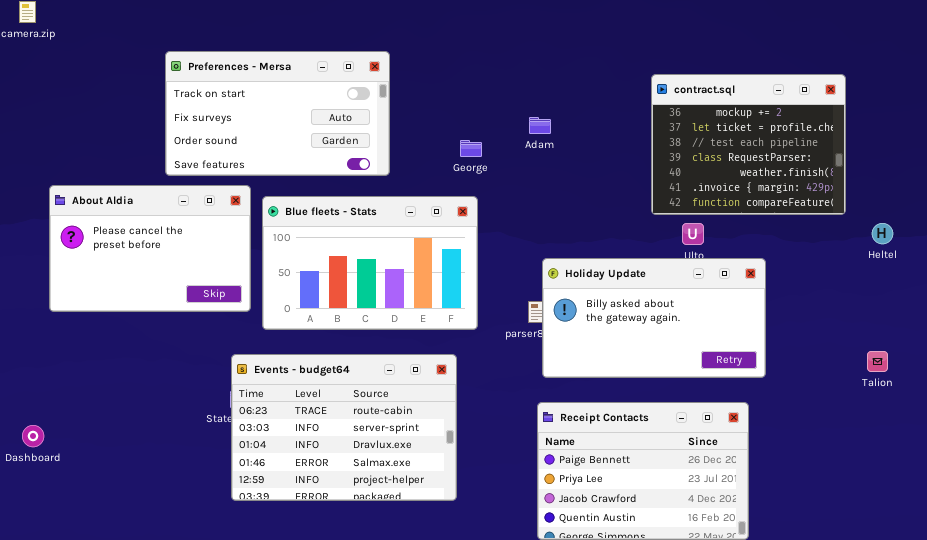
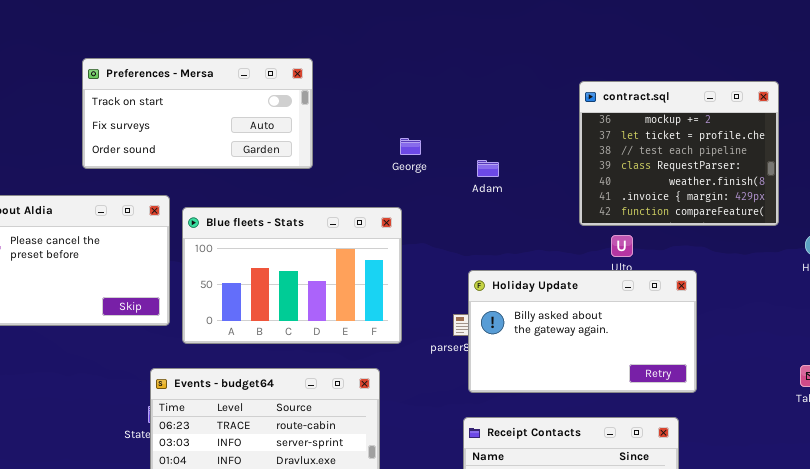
Preferences - Mersa: [165,51,390,176] -> [82,58,313,169], resized
Adam: [529,117,551,134] -> [477,160,499,177], moved
George: [460,140,482,157] -> [400,138,421,155], moved

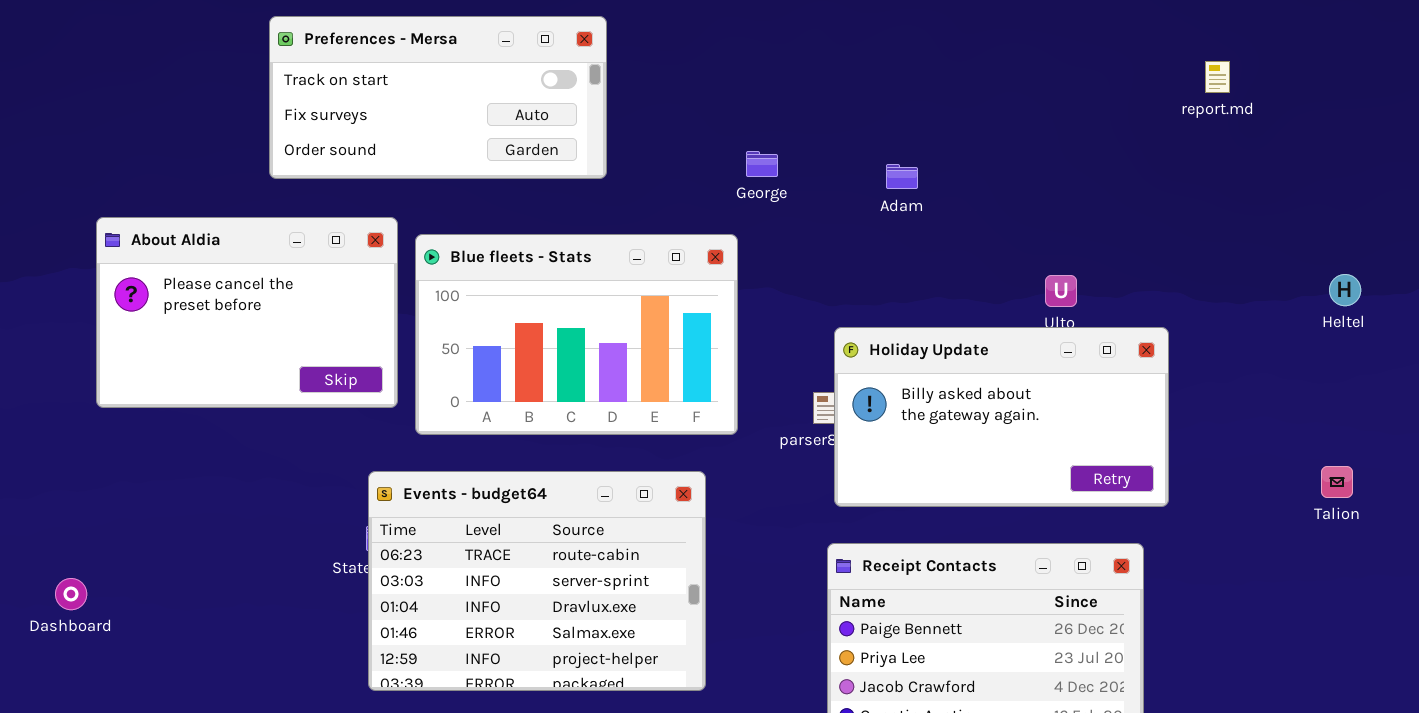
contract.sql: [579,81,779,226] -> none, closed
George: [400,138,421,155] -> [746,151,778,177], moved
Adam: [477,160,499,177] -> [886,164,918,189], moved

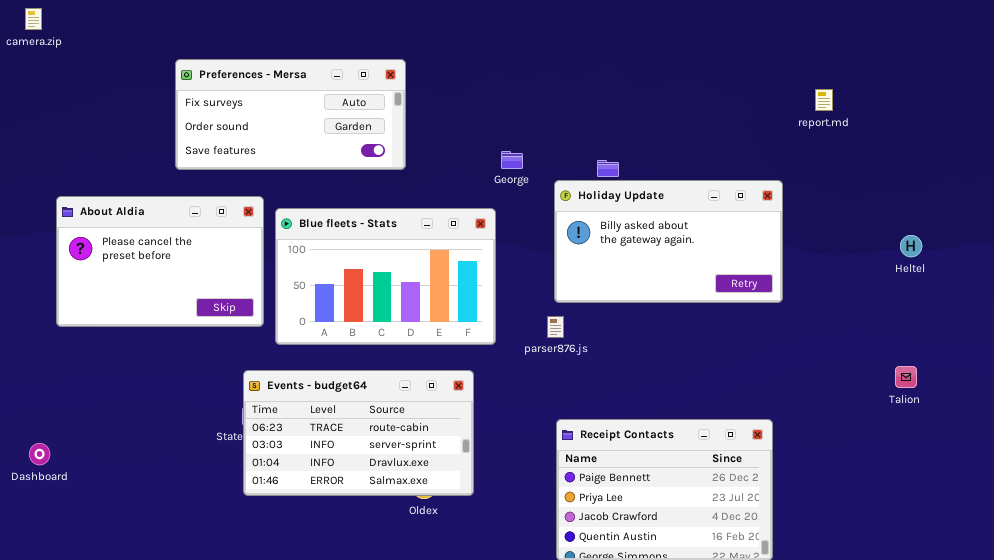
Preferences - Mersa: [269,16,607,179] -> [175,59,406,170], scrolled down 1 row
Holiday Update: [834,327,1169,507] -> [554,180,783,303], moved
Events - budget64: [368,471,706,691] -> [243,370,474,496], resized

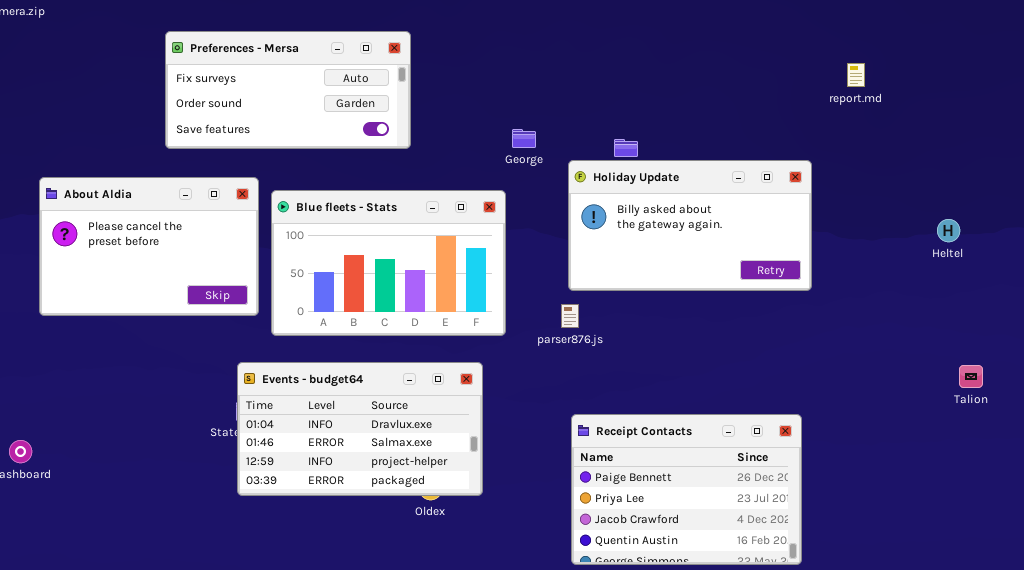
Talion: [895,366,917,388] -> [959,365,983,388], moved
Events - budget64: [243,370,474,496] -> [237,362,483,496], scrolled down 2 rows

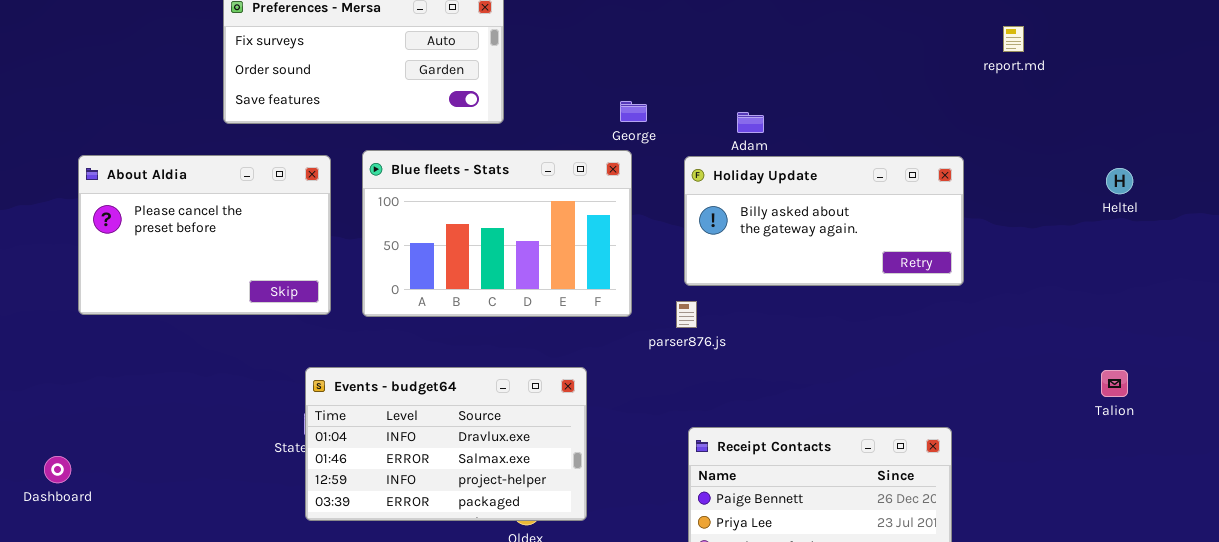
Holiday Update: [568,160,812,291] -> [684,156,964,286], resized
Blue fleets - Stats: [271,190,506,336] -> [362,150,632,317], moved
Heltel: [937,219,960,242] -> [1106,168,1133,194], moved
Talion: [959,365,983,388] -> [1101,370,1128,397], moved

